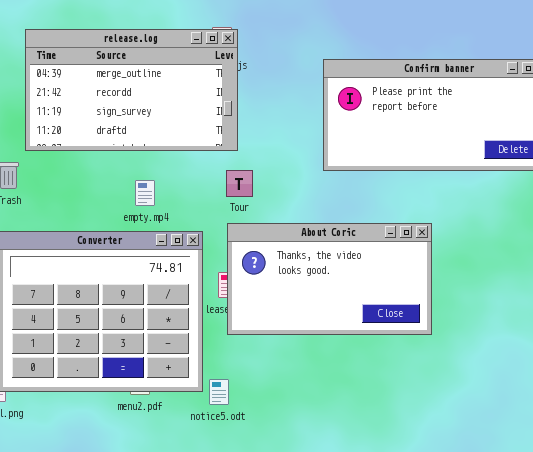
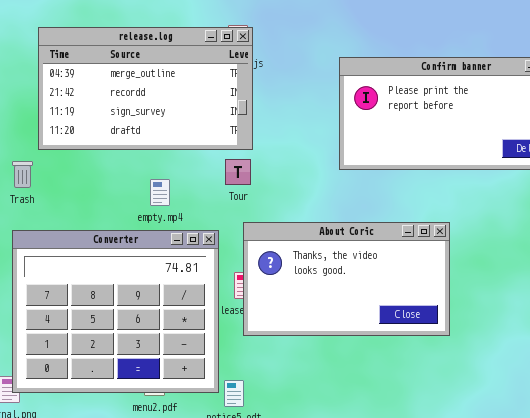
Tour: [226,170,253,197] -> [225,159,251,185], moved

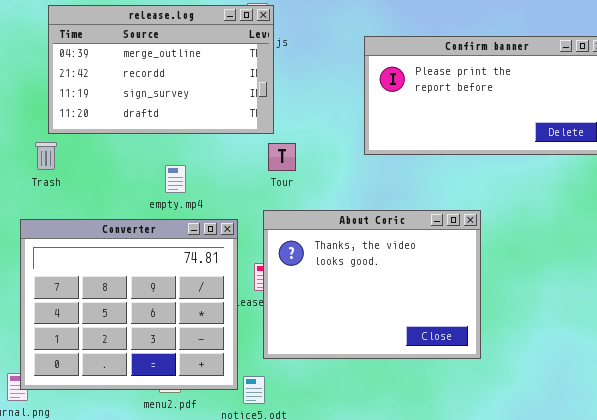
Tour: [225,159,251,185] -> [268,143,296,171], moved
Trash: [12,161,33,188] -> [35,142,57,170], moved
About Coric: [243,222,450,336] -> [263,210,481,359], resized

